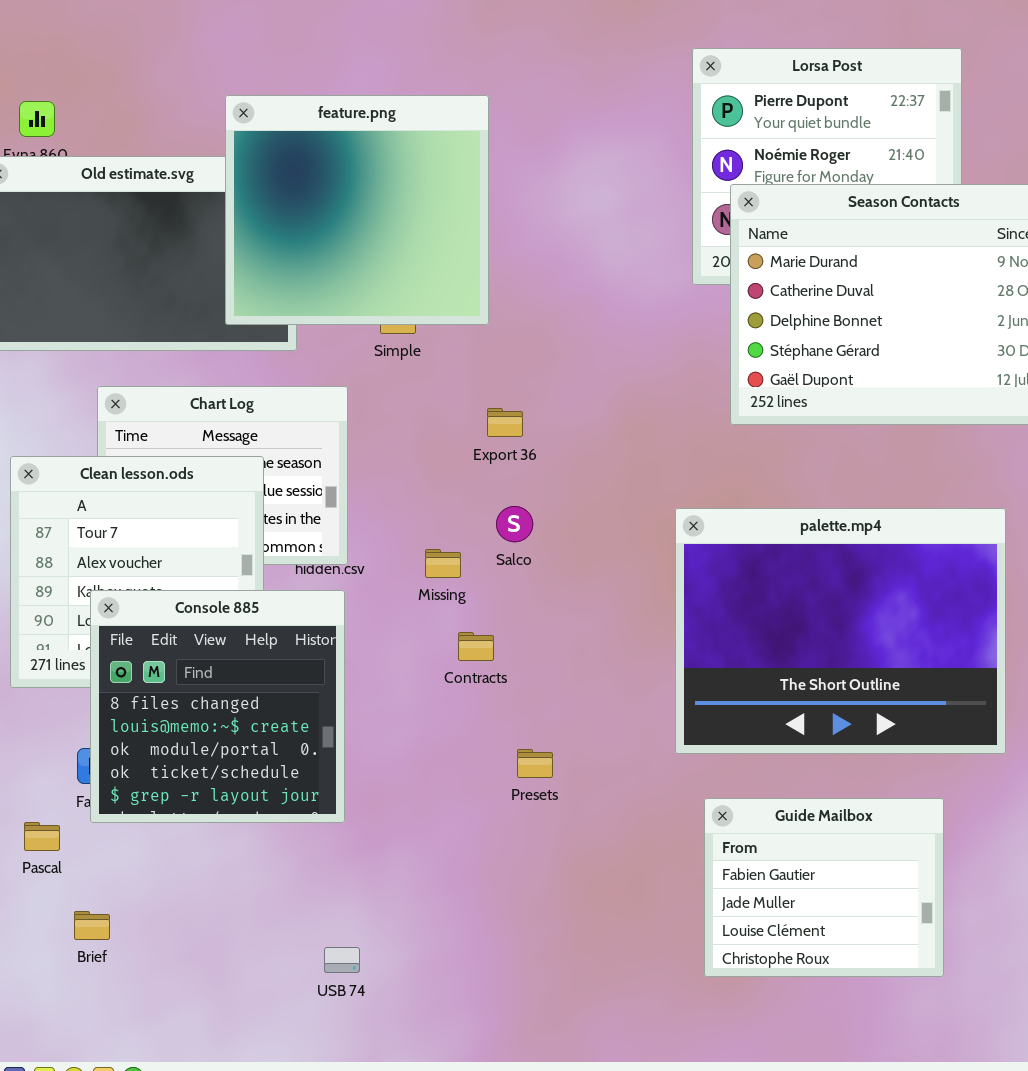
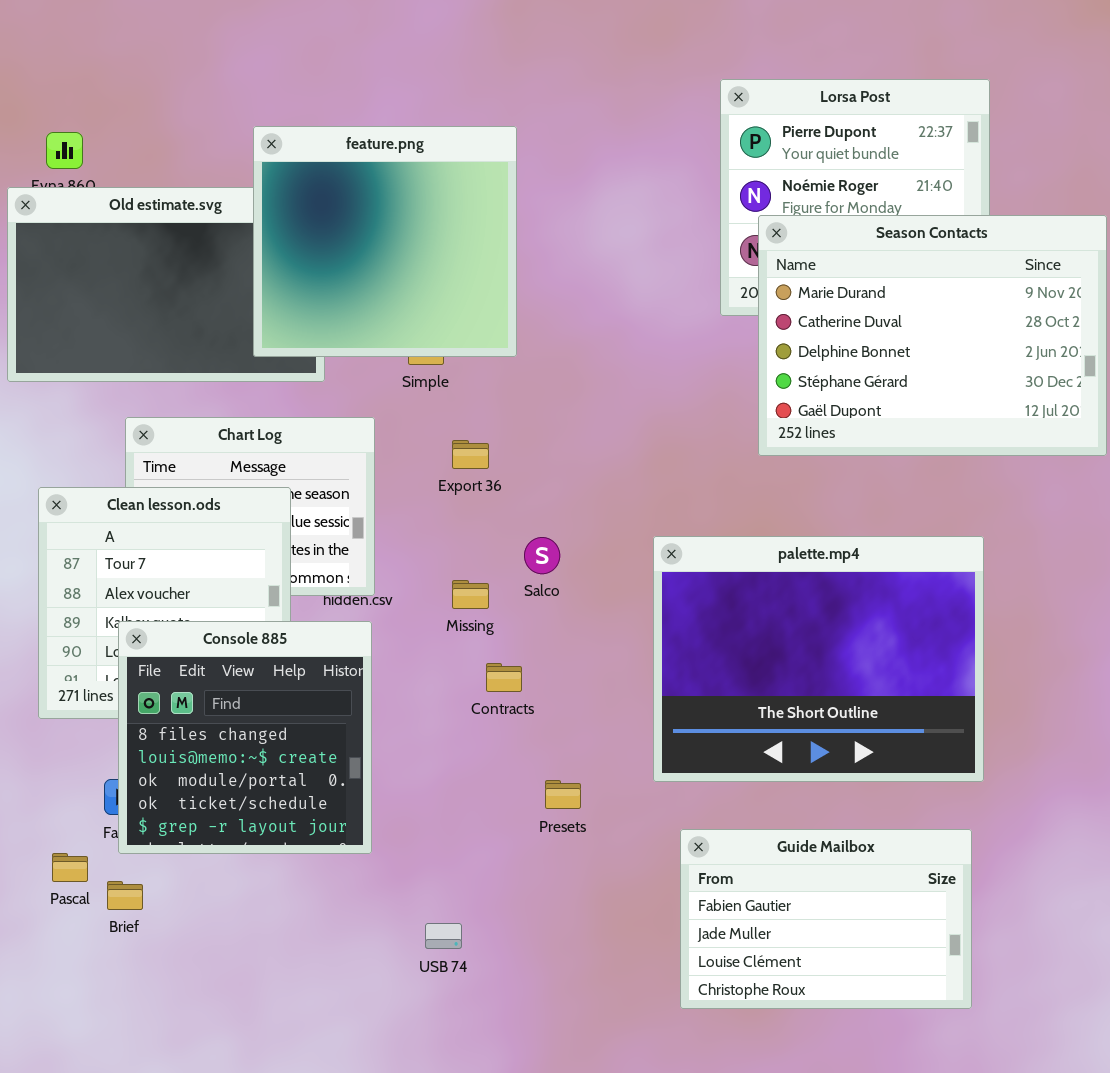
Export 36: [487,408,523,437] -> [452,440,489,469], moved
palette.mp4: [675,508,1006,754] -> [653,536,984,782], moved
Guide Mailbox: [704,798,944,977] -> [680,829,972,1009], resized
Brief: [74,911,110,940] -> [107,881,143,910], moved
USB 74: [324,947,360,973] -> [425,923,462,949], moved

